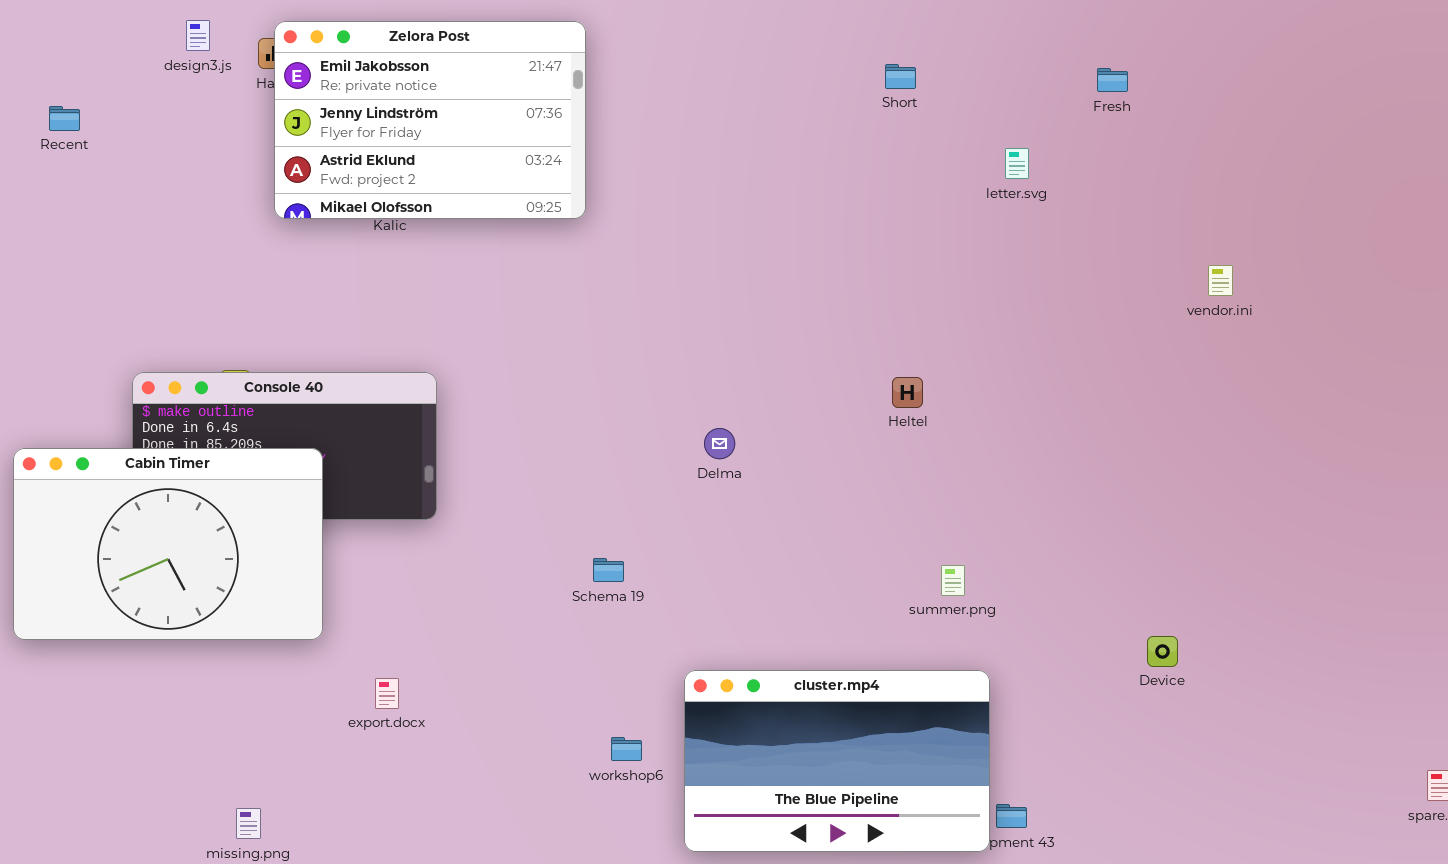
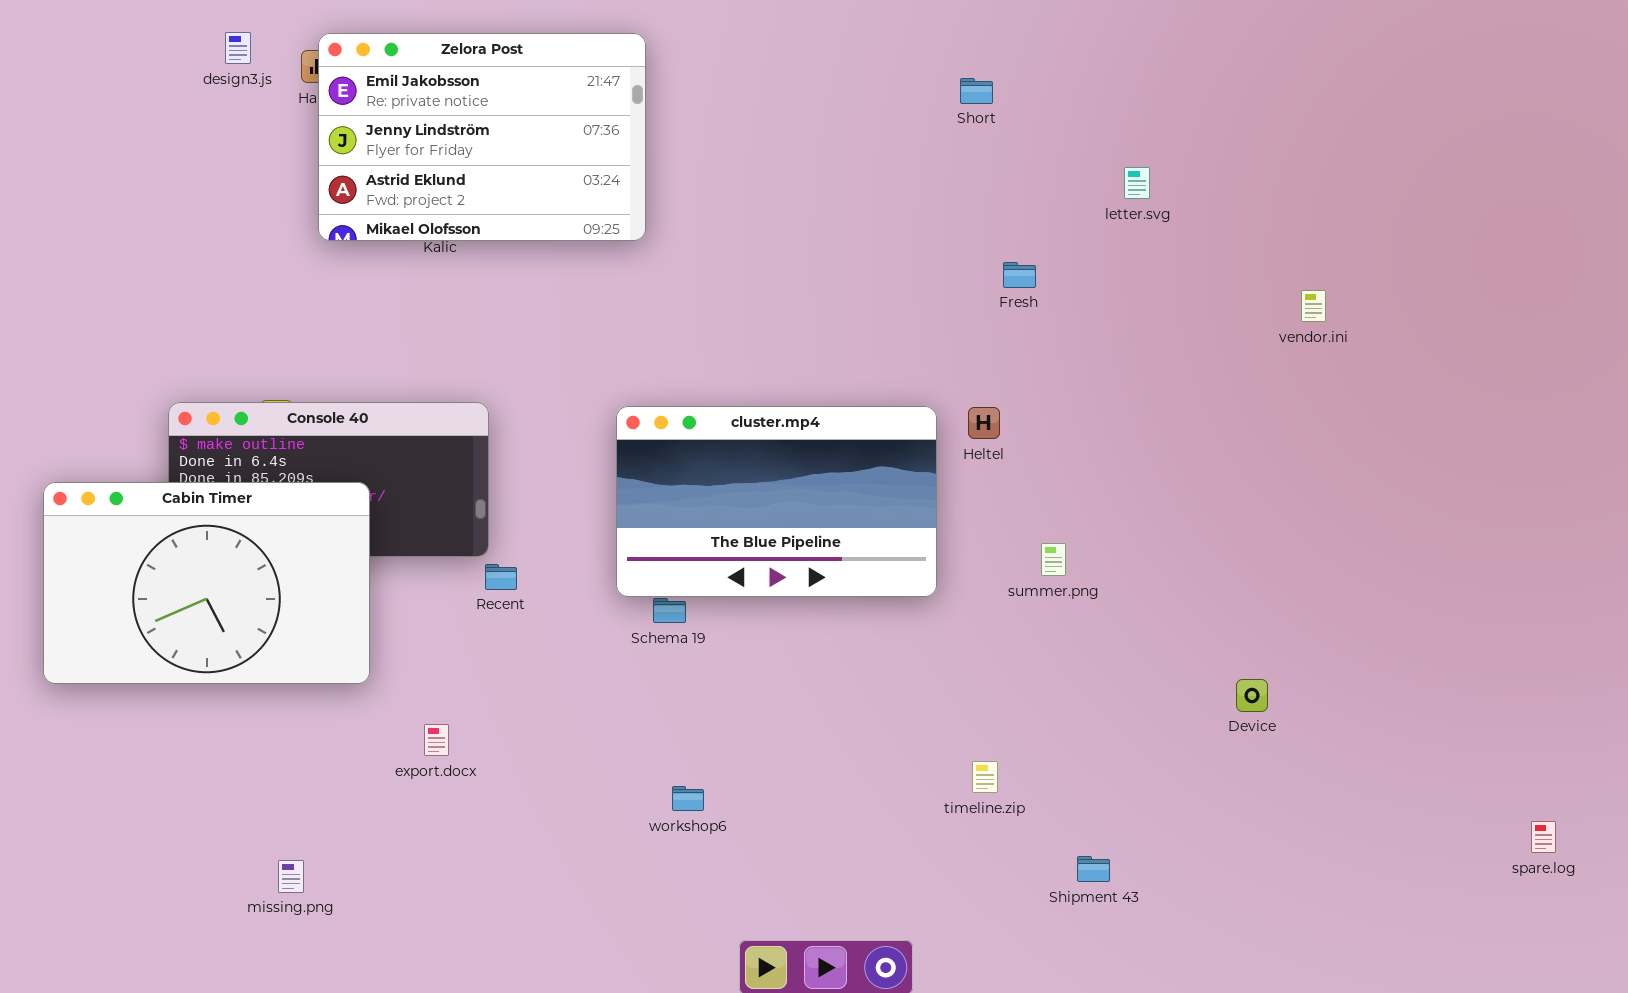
Fresh: [1097,68,1128,92] -> [1003,262,1036,288], moved
Recent: [49,106,80,131] -> [485,564,517,590], moved
letter.svg: [1005,148,1029,179] -> [1124,167,1150,199], moved
summer.png: [941,565,965,596] -> [1041,543,1066,576], moved
cluster.mp4: [684,670,990,852] -> [616,406,937,597], moved

